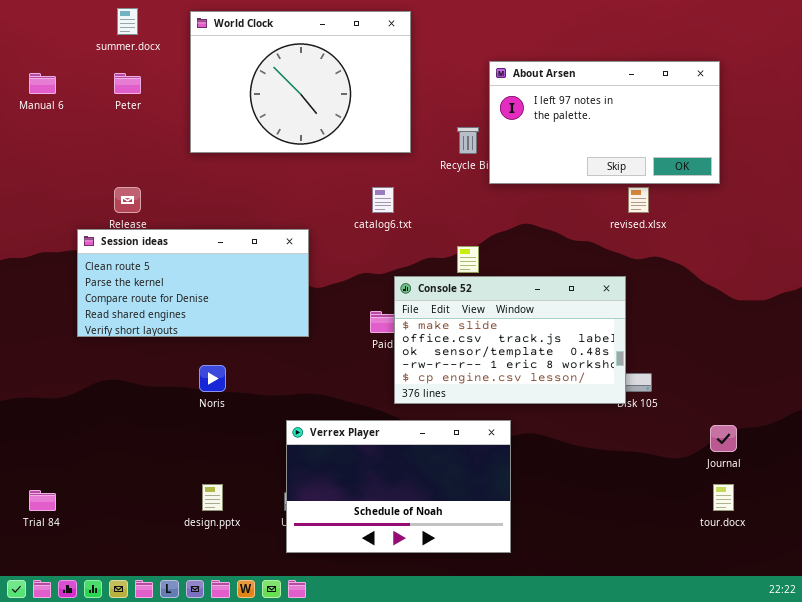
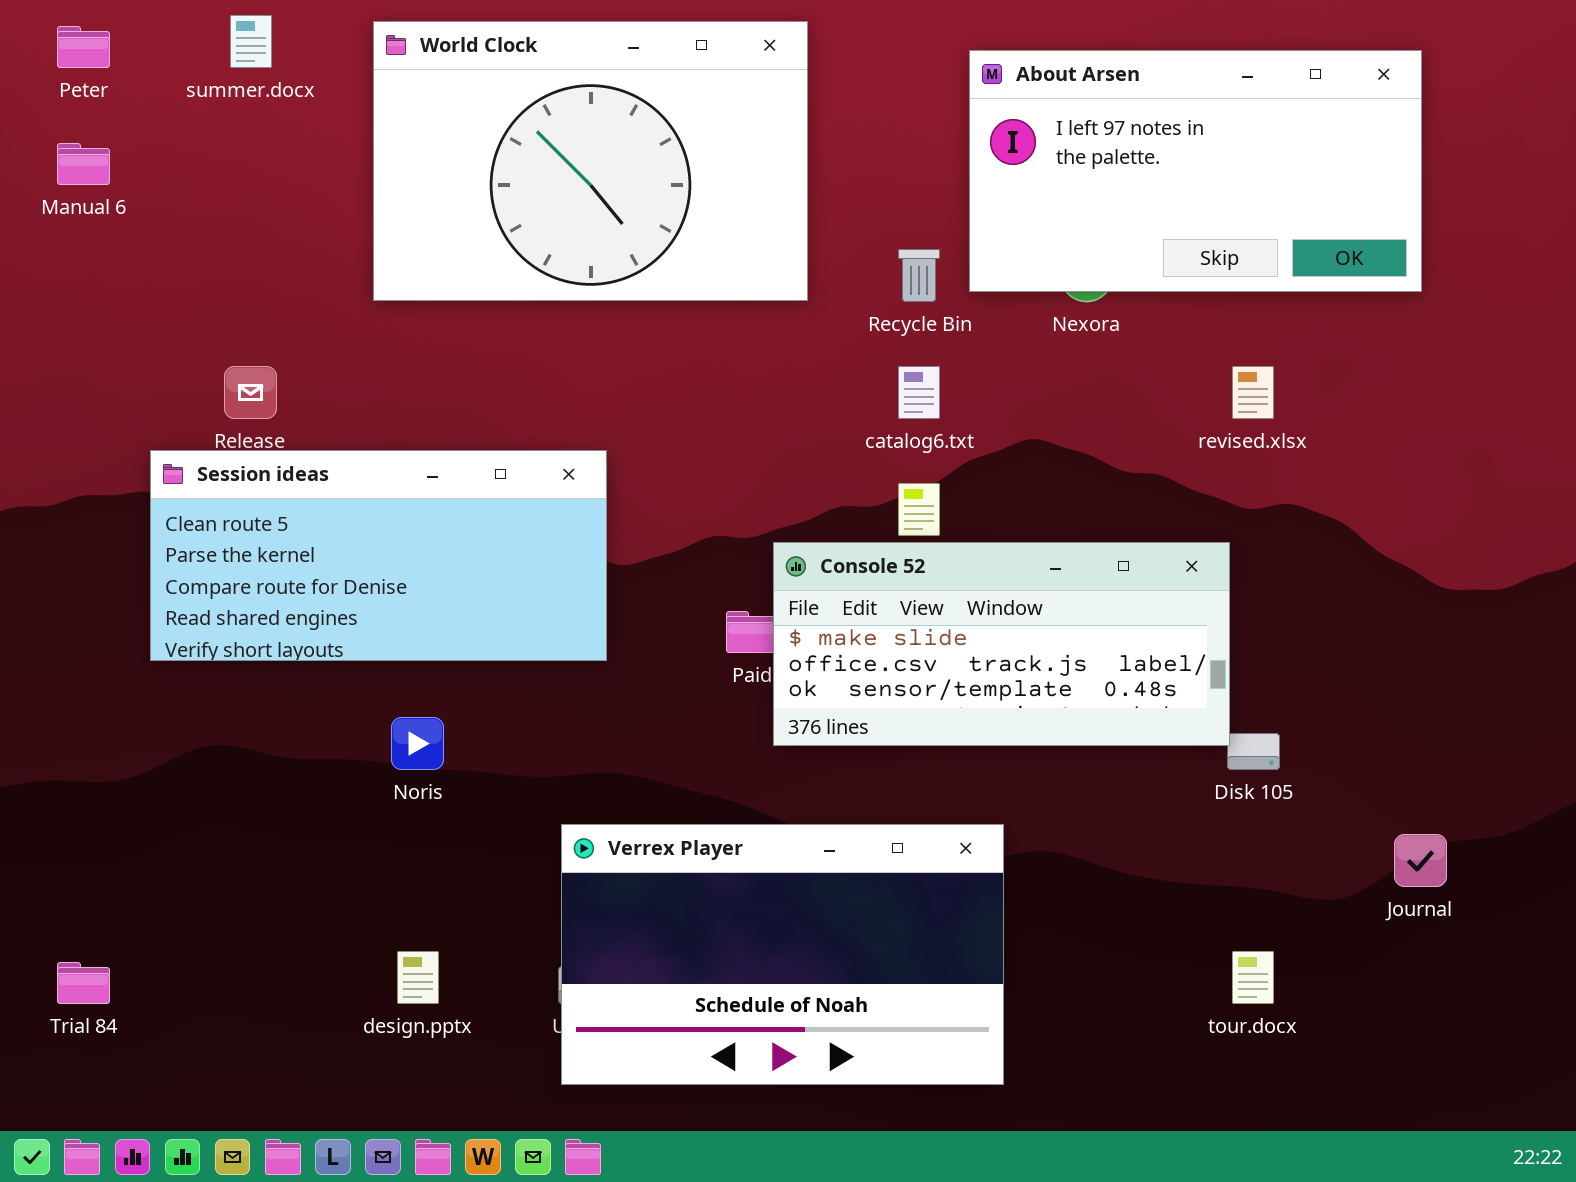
About Arsen: [489,61,720,184] -> [969,50,1422,292], moved
Peter: [114,73,141,94] -> [57,26,110,68], moved
catalog6.txt: [372,187,394,213] -> [898,366,940,419], moved
Console 52: [394,276,626,404] -> [773,542,1230,746], resized
tour.docx: [713,484,734,511] -> [1232,951,1274,1004], moved

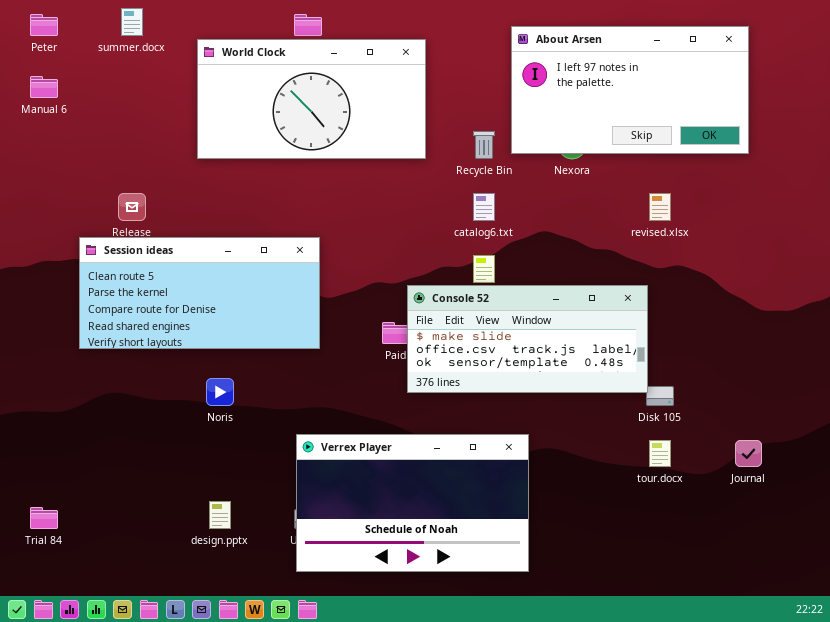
World Clock: [373,21,808,301] -> [197,39,426,159], resized
tour.docx: [1232,951,1274,1004] -> [649,440,671,467], moved

